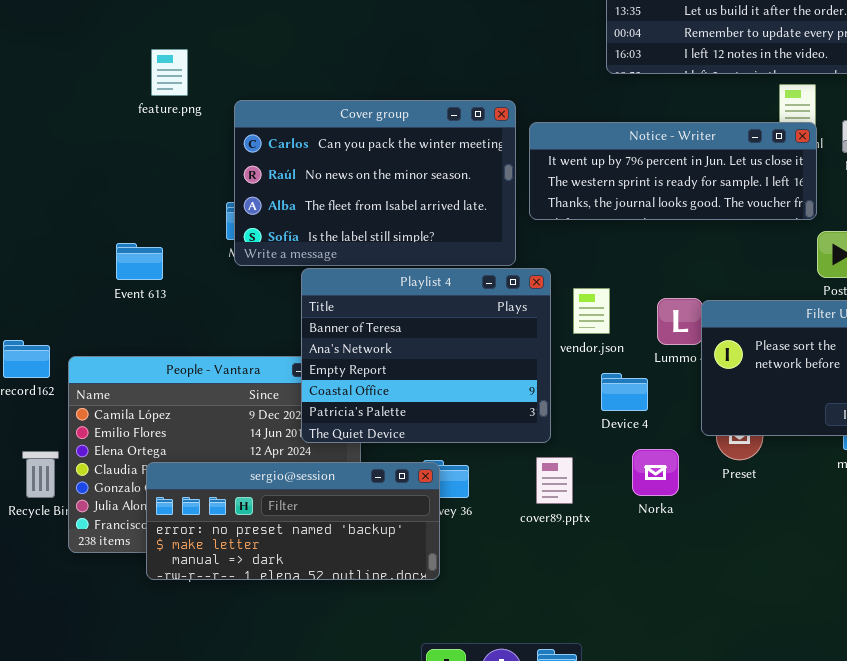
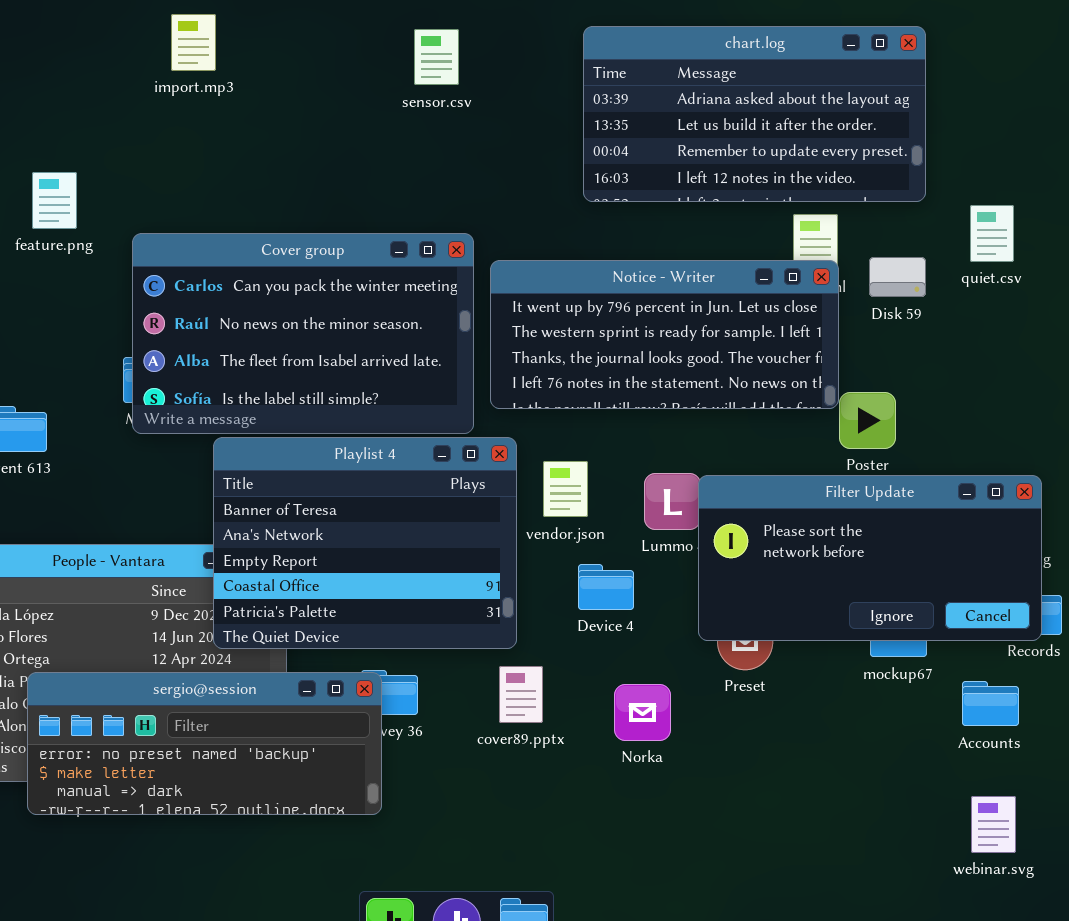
Notice - Writer: [529,122,817,220] -> [490,260,839,409], resized
Norka: [632,449,679,496] -> [614,684,671,741], moved

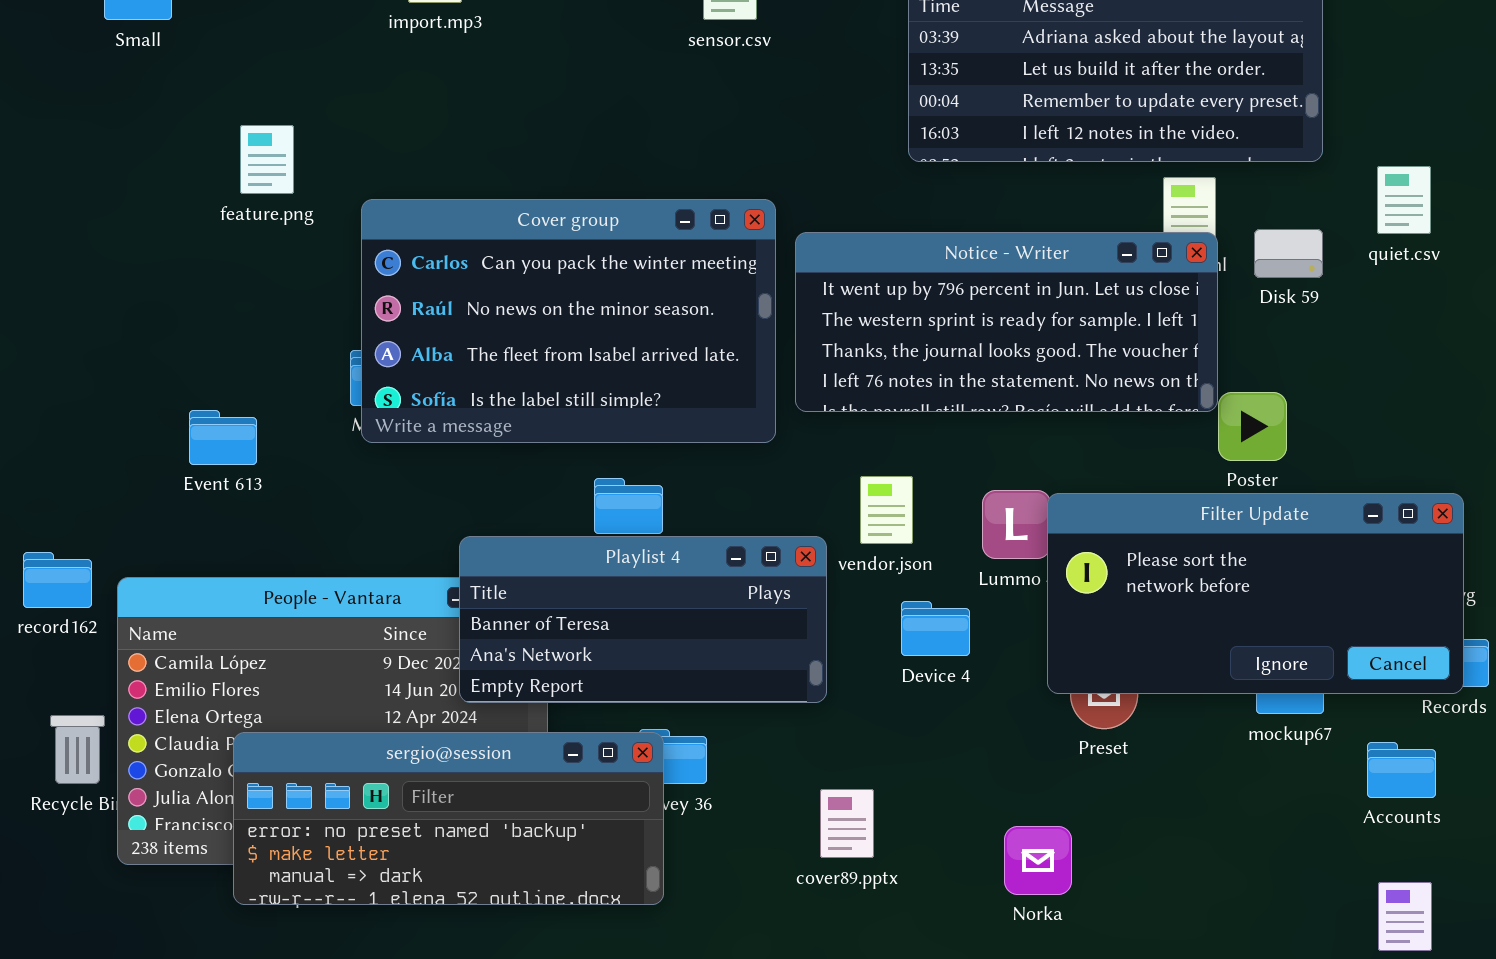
Playlist 4: [213,437,517,649] -> [459,536,827,703], resized
cover89.pptx: [499,666,543,723] -> [820,789,874,858], moved
Norka: [614,684,671,741] -> [1004,826,1072,895], moved

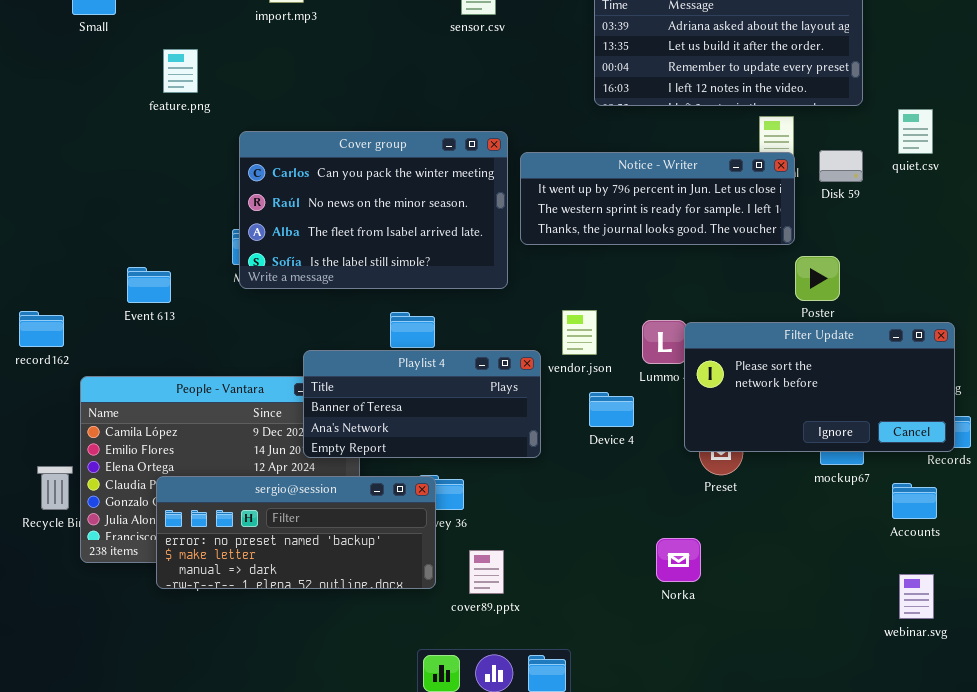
feature.png: [240,125,294,194] -> [163,49,198,93], moved
Notice - Writer: [795,232,1218,412] -> [520,152,795,245], resized
record162: [23,552,92,608] -> [19,311,64,347], moved
cover89.pptx: [820,789,874,858] -> [469,550,504,594], moved

